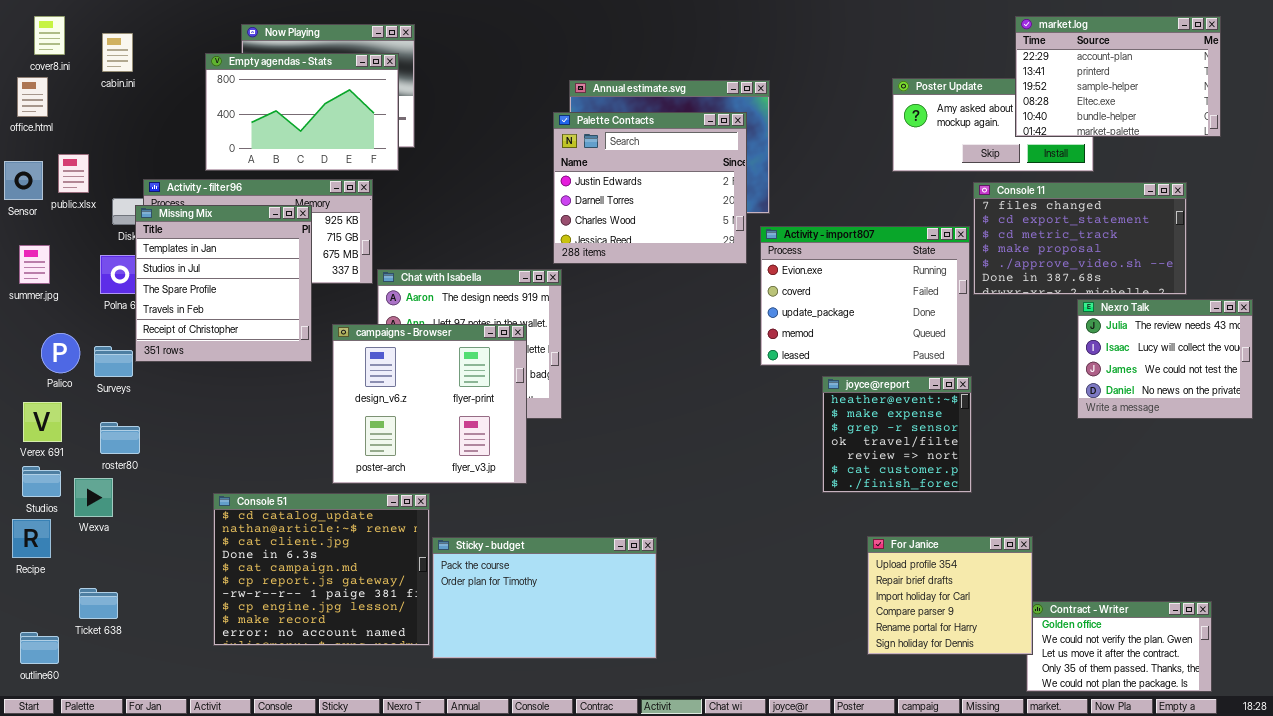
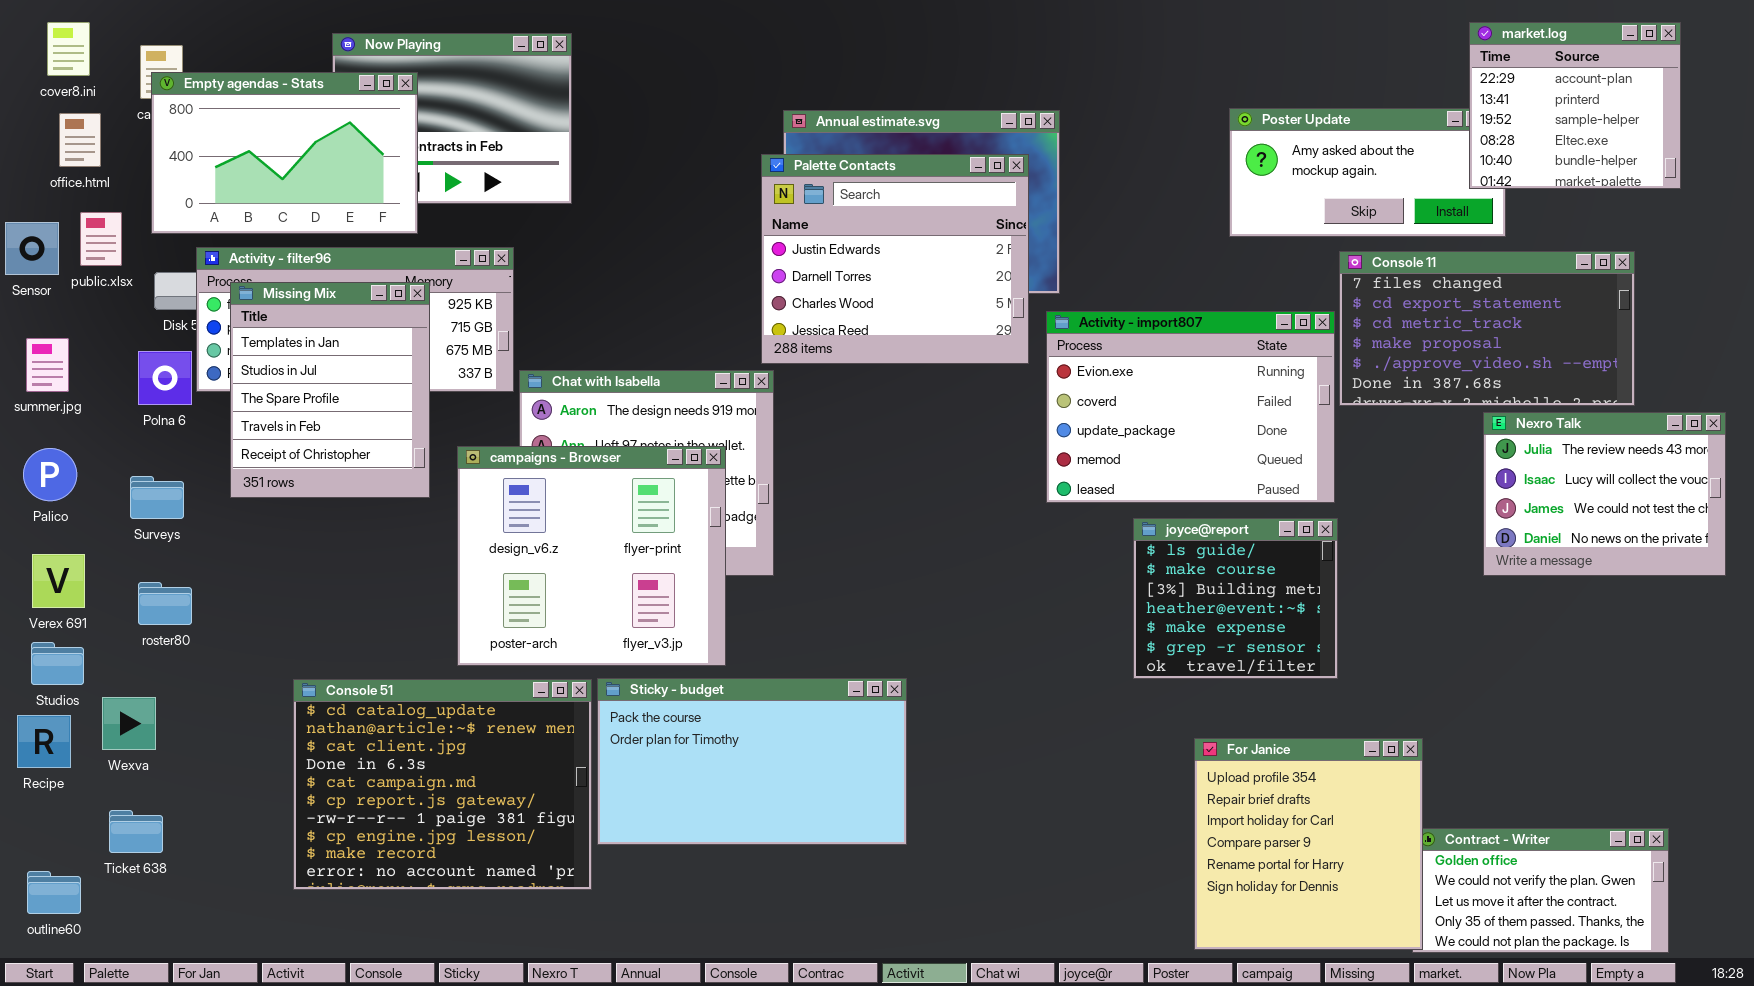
market.log: [1015,16,1221,137] -> [1469,22,1681,189], resized
Empty agendas - Stats: [205,53,399,171] -> [151,72,418,234], moved
office.html: [17,77,48,117] -> [59,113,101,167], moved
Missing Mix: [135,205,312,362] -> [230,282,430,498], resized
Palico: [41,333,80,373] -> [23,448,77,501], moved
joyce@report: [822,376,972,493] -> [1133,518,1338,679], scrolled up 3 rows
Wexva: [74,478,113,517] -> [102,697,156,750], moved
For Janice: [867,536,1033,655] -> [1194,738,1423,950], resized
Sticky - budget: [432,537,657,659] -> [597,678,907,845], moved

